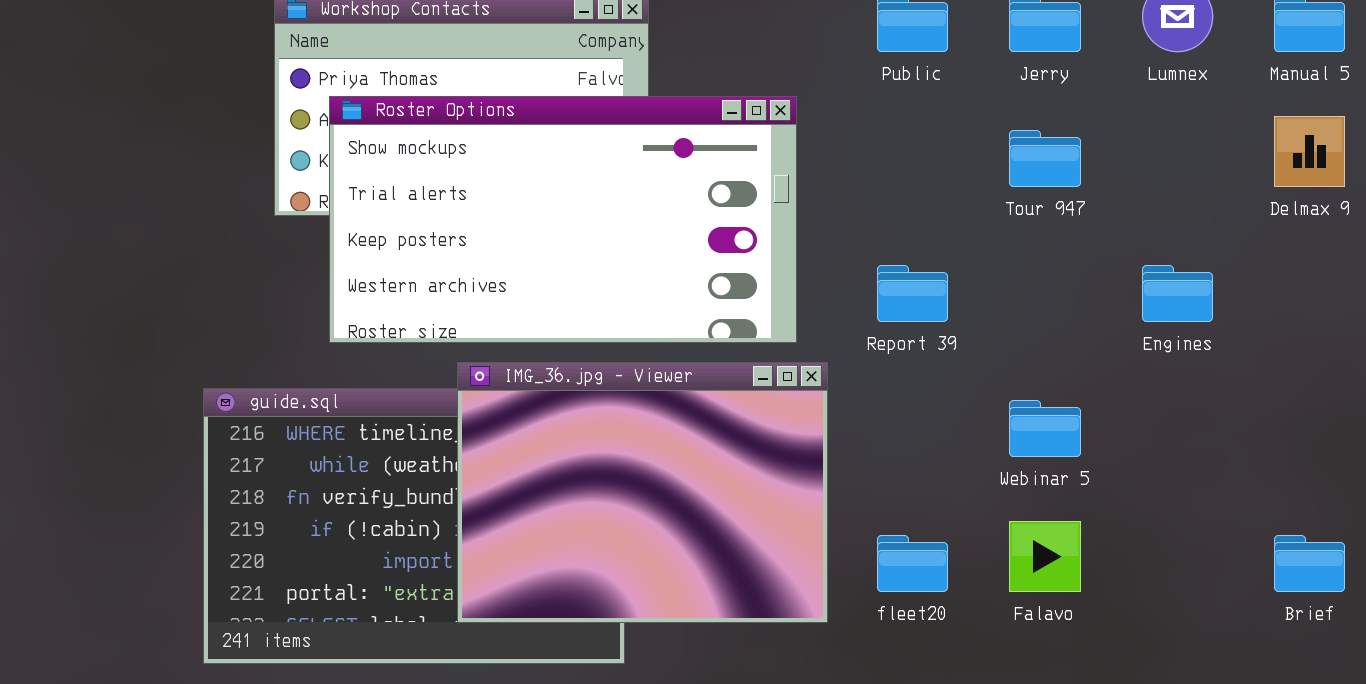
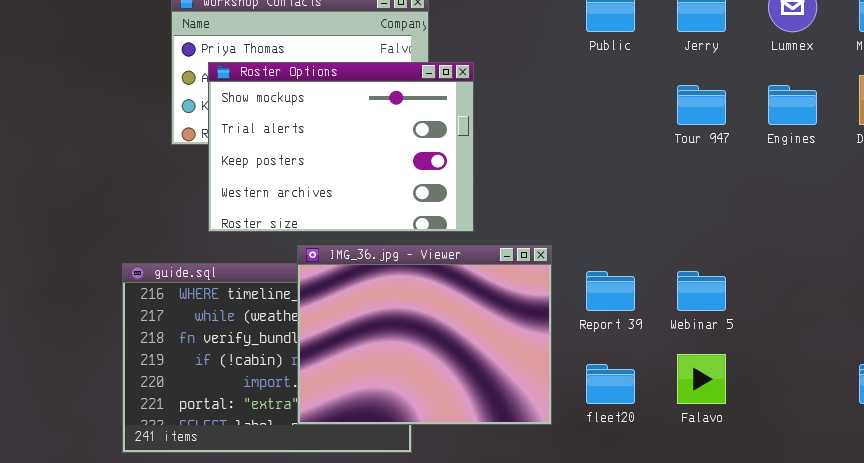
Roster Options: [329,96,797,343] -> [208,62,474,232], resized
Report 39: [877,265,948,322] -> [586,271,635,311], moved
Engines: [1142,265,1213,322] -> [768,85,817,125], moved

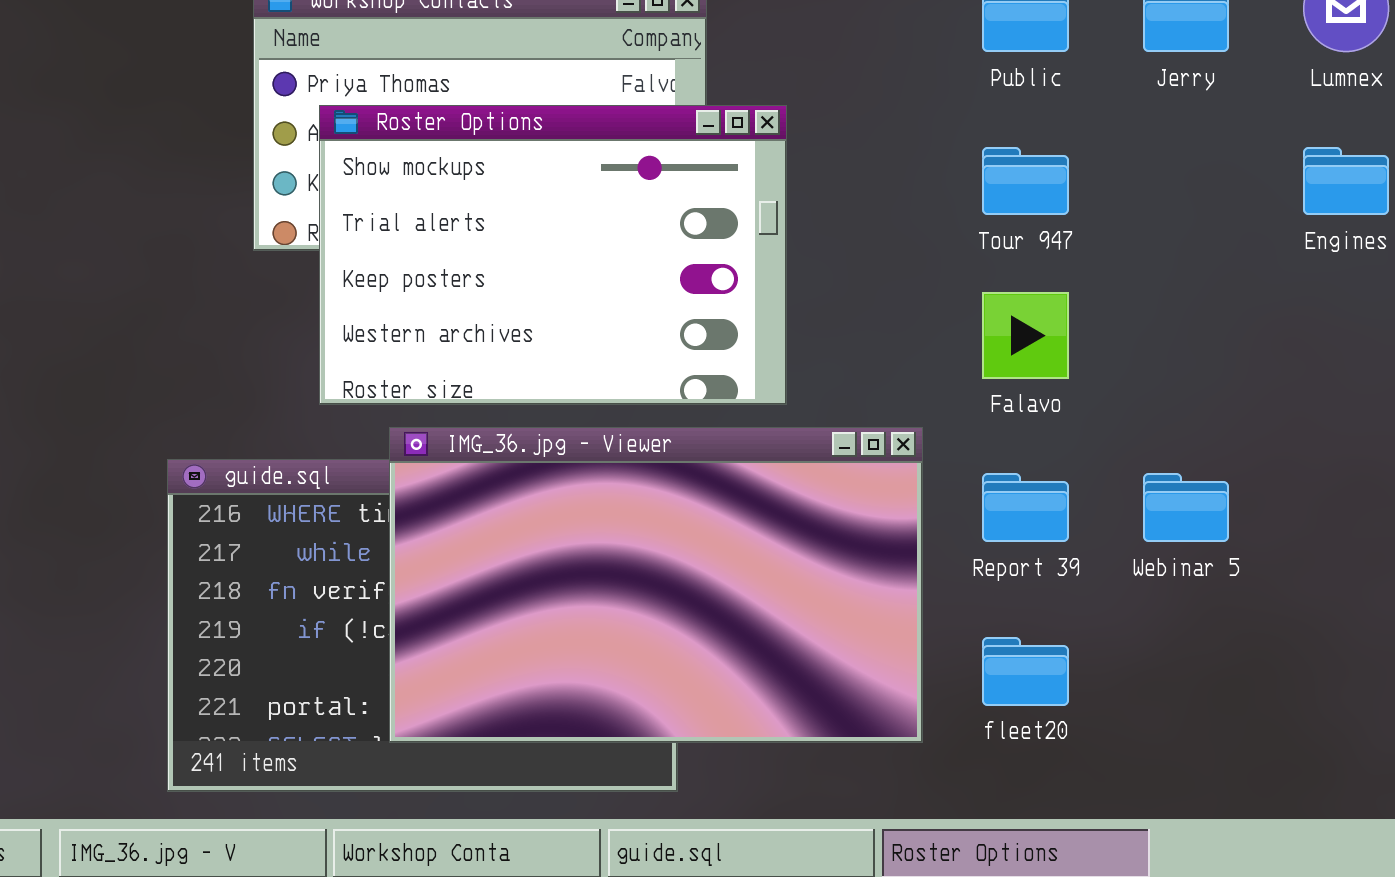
Tour 947: [677,85,726,125] -> [982,147,1069,215], moved
IMG_36.jpg - Viewer: [297,245,552,425] -> [389,427,923,743], resized
Falavo: [677,354,726,404] -> [982,292,1069,379], moved

